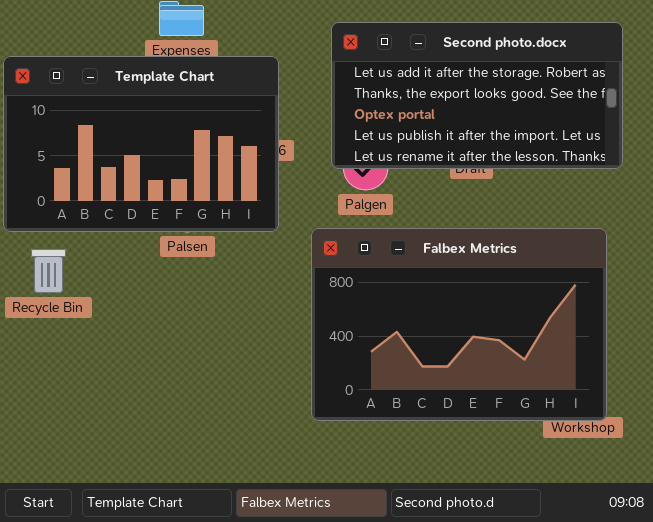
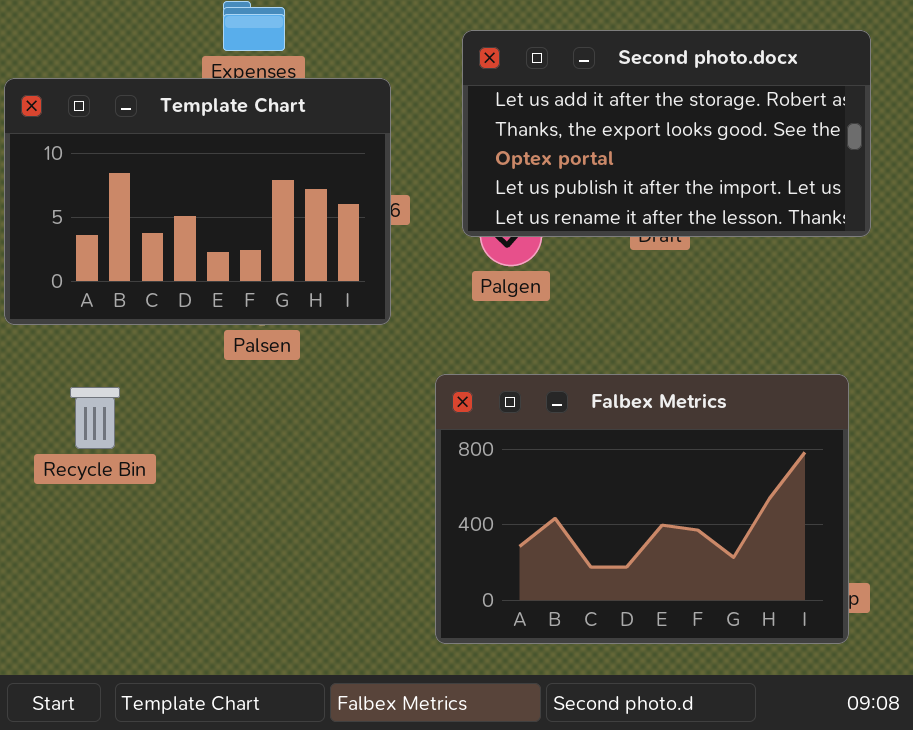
Falbex Metrics: [311,228,607,421] -> [435,374,849,644], moved
Recycle Bin: [31,249,66,293] -> [70,387,120,449], moved

